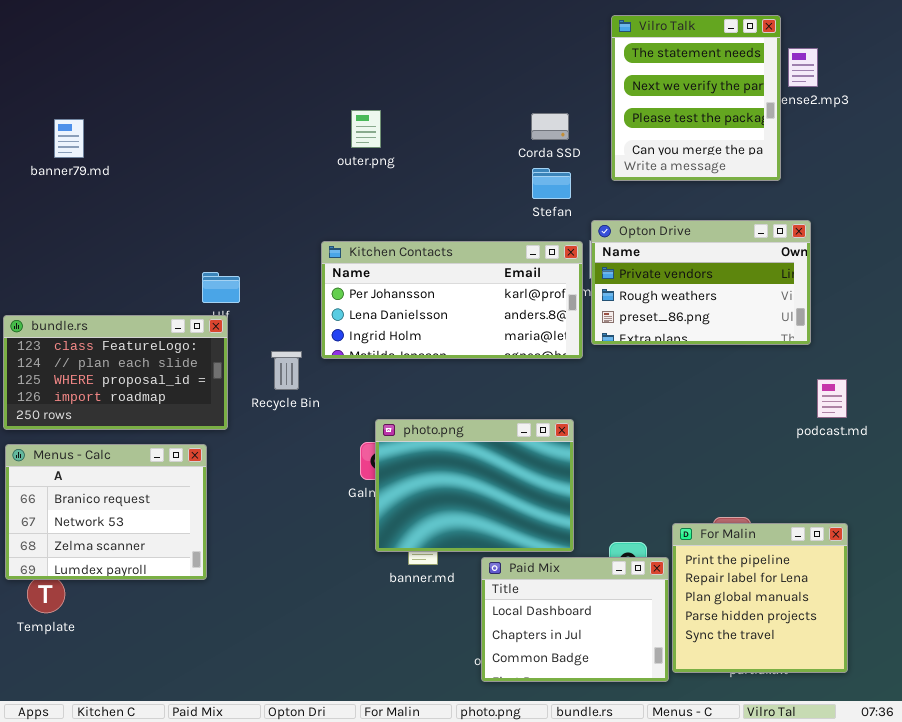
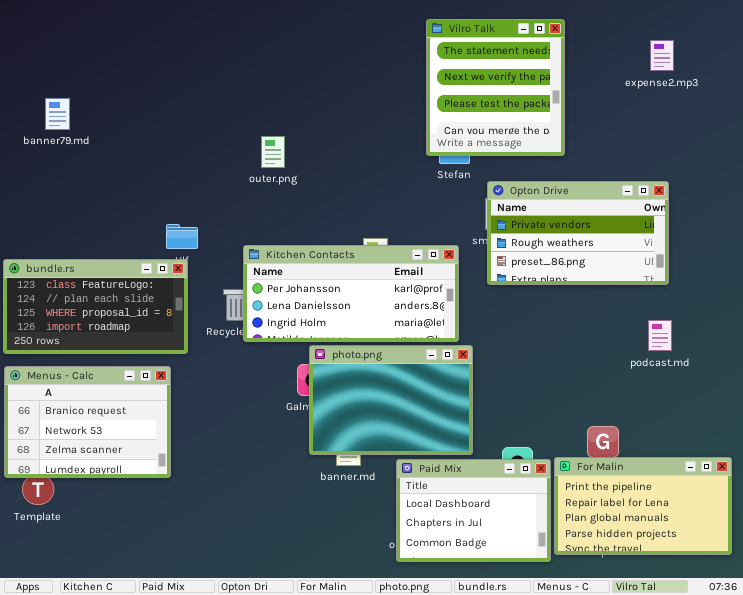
Vilro Talk: [611,15,781,181] -> [426,19,565,156], moved
outer.png: [351,110,381,148] -> [261,136,285,168], moved
Kitchen Contacts: [321,241,583,359] -> [243,245,459,342], moved
podcast.md: [817,379,847,418] -> [648,320,672,351], moved
For Malin: [672,523,848,673] -> [554,457,732,555], resized

